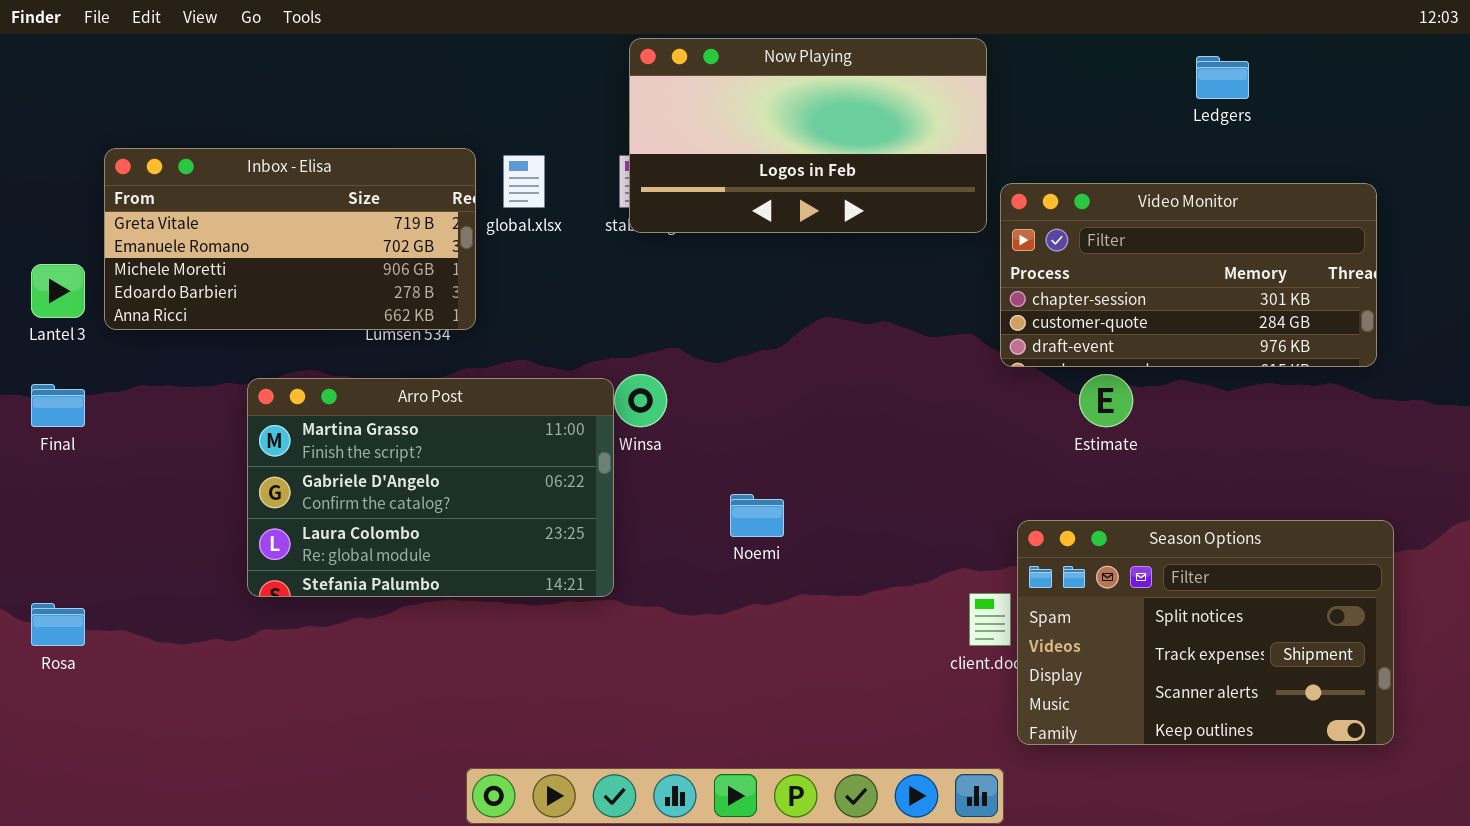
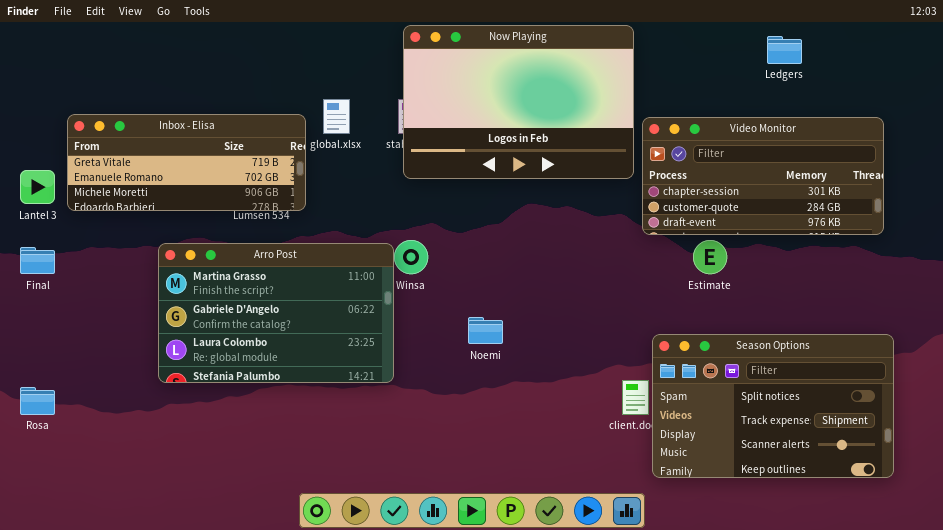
Now Playing: [629,38,987,233] -> [403,25,634,179], resized
Inbox - Elisa: [104,148,476,330] -> [67,114,306,211], resized

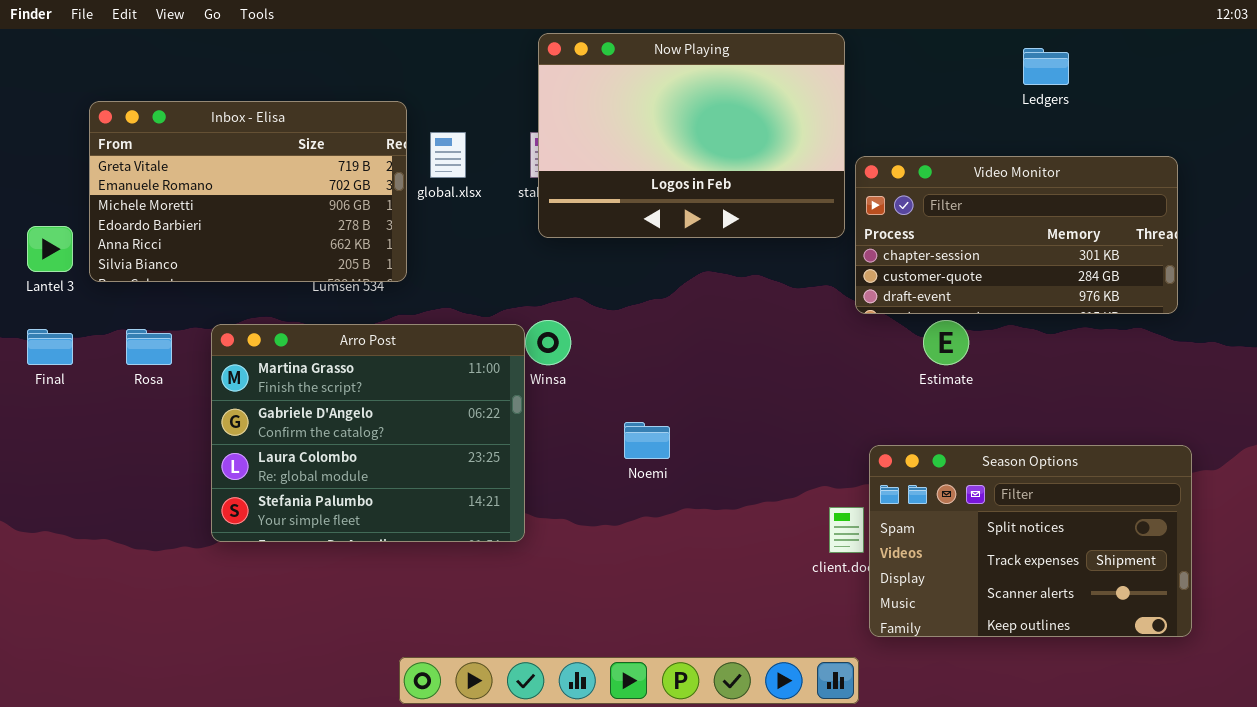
Inbox - Elisa: [67,114,306,211] -> [89,101,407,282], resized
Arro Post: [158,243,394,383] -> [211,324,525,542], resized
Rosa: [20,387,55,415] -> [126,329,172,365], moved

